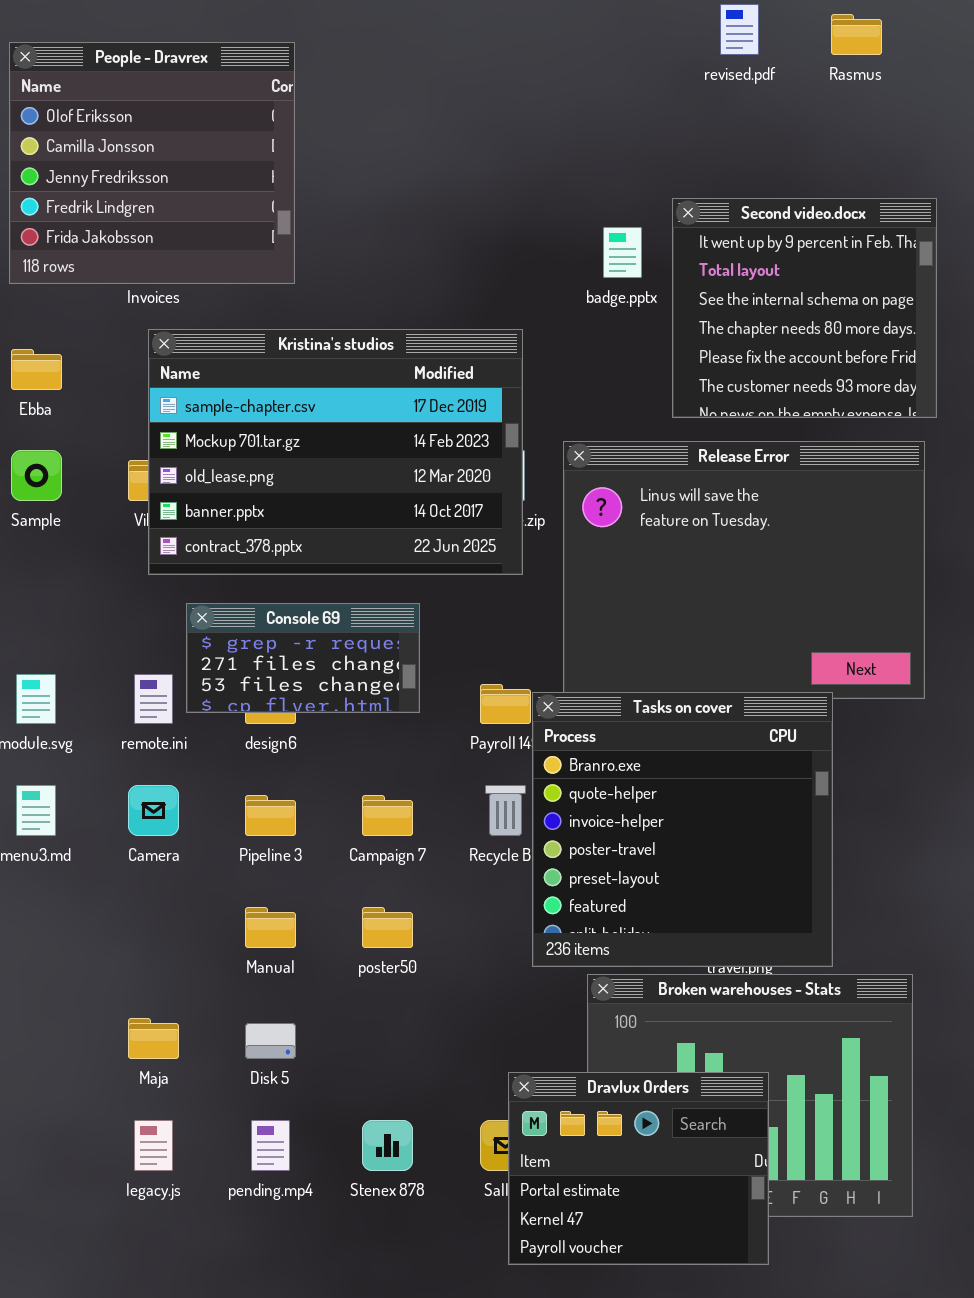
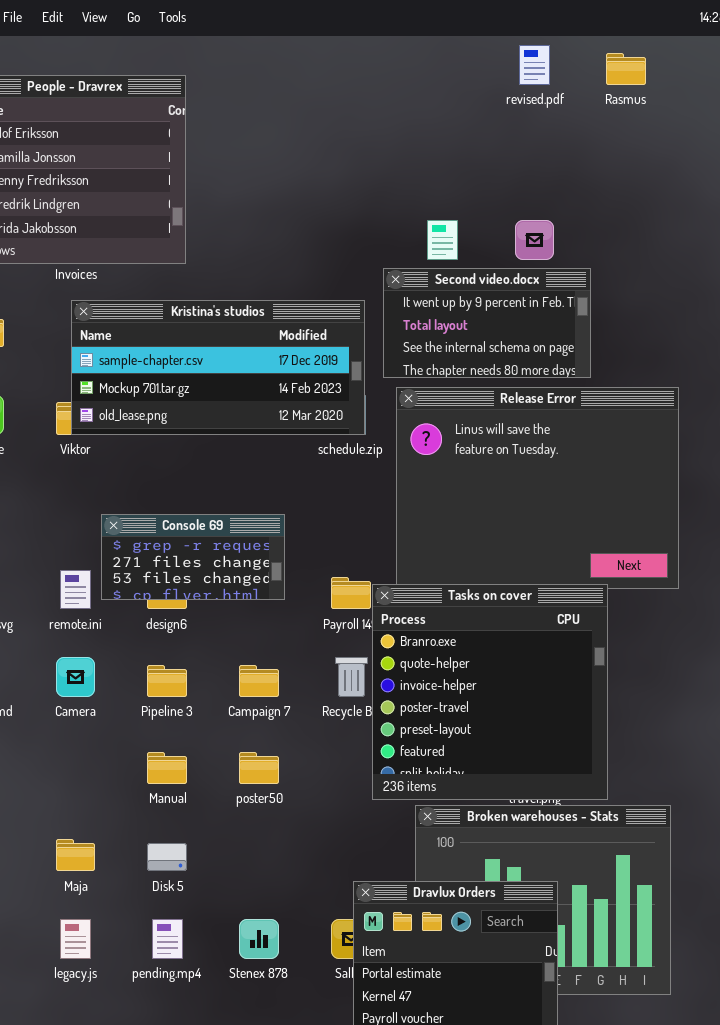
Second video.docx: [672,198,937,418] -> [383,268,591,378], moved, resized
Kristina's studios: [148,329,523,575] -> [71,300,365,435], resized

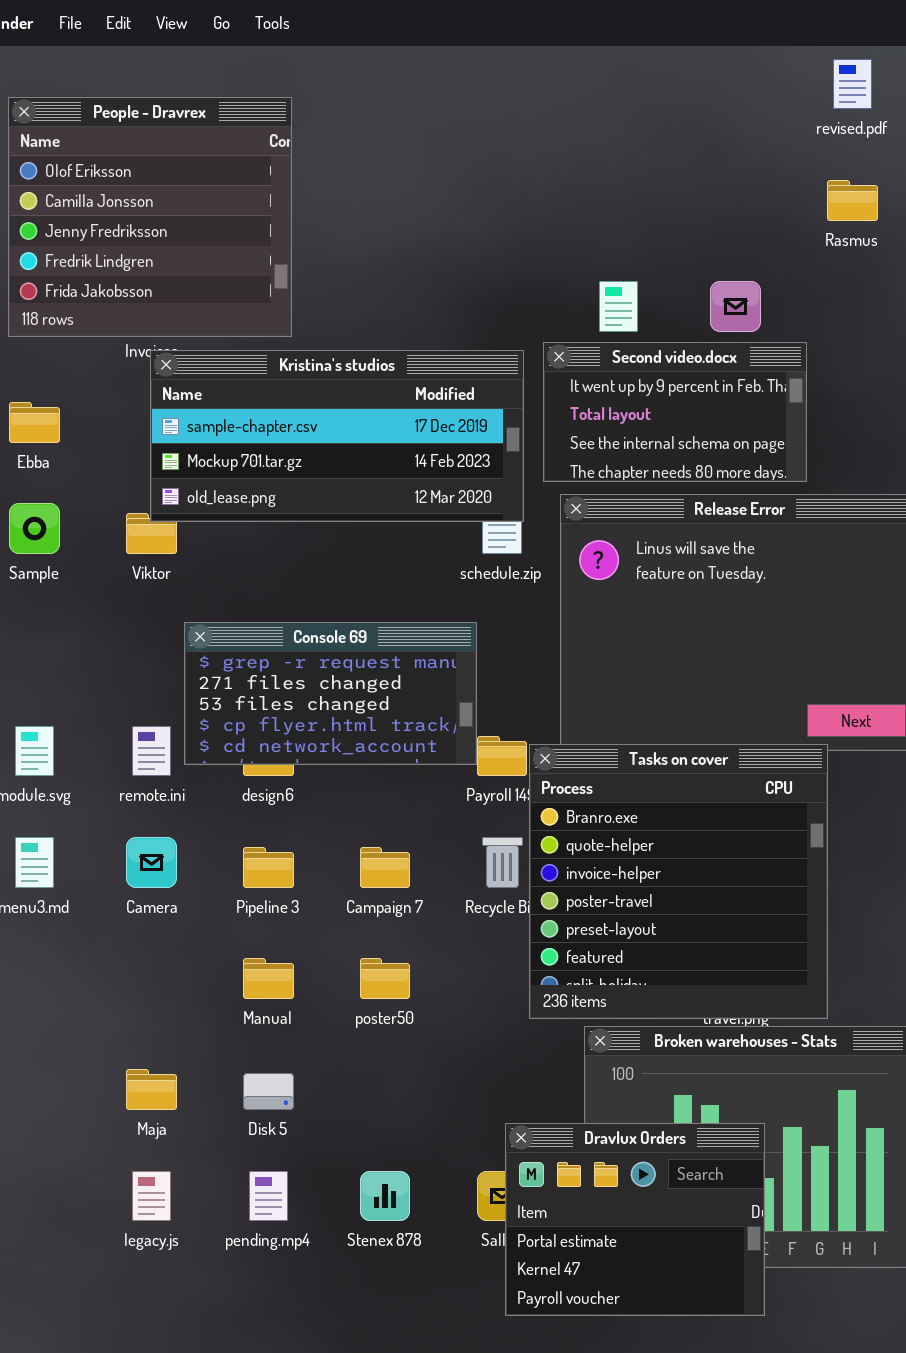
revised.pdf: [519,45,550,85] -> [833,59,872,109], moved
Rasmus: [606,53,646,85] -> [827,180,878,221], moved
Kristina's studios: [71,300,365,435] -> [150,350,524,522], moved
Console 69: [101,514,285,600] -> [184,622,477,765], resized

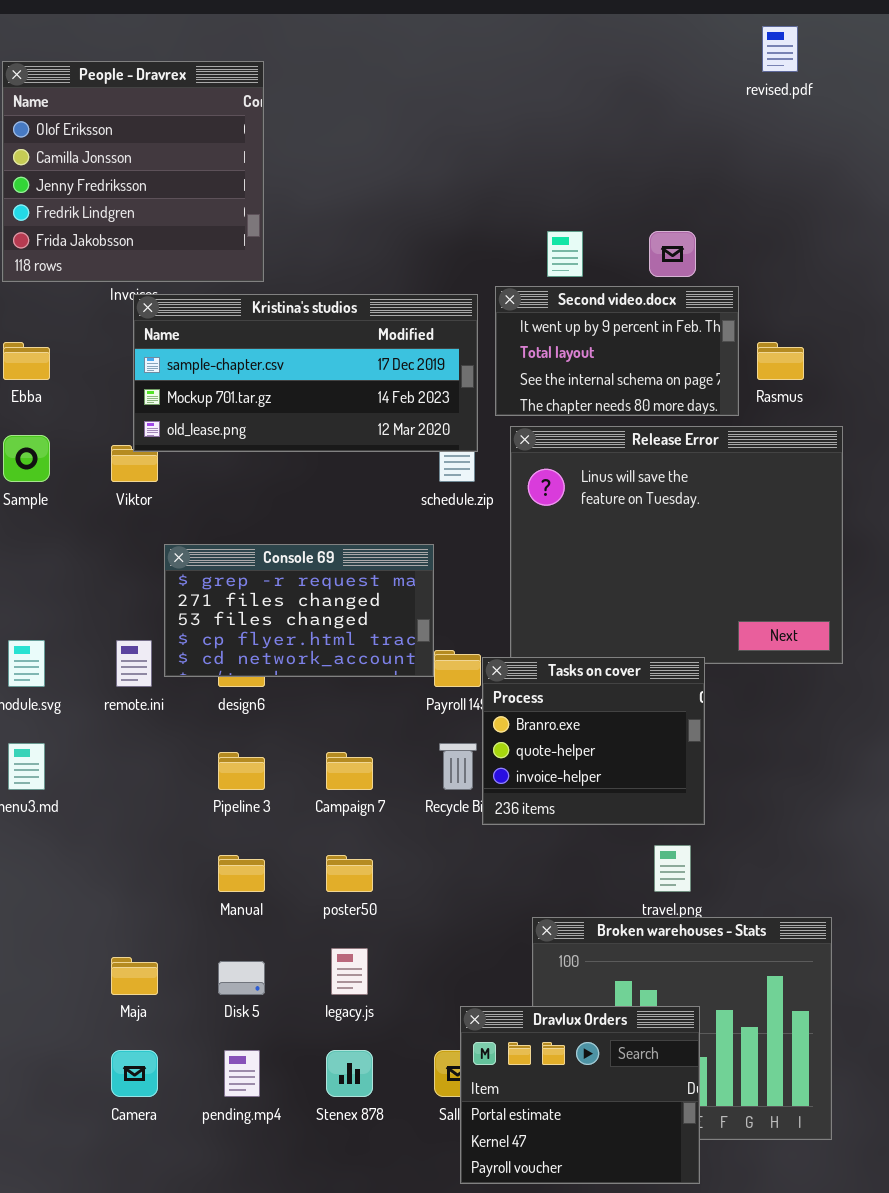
Rasmus: [827,180,878,221] -> [757,342,804,380], moved
Tasks on cover: [529,744,828,1019] -> [482,657,705,825], resized
Camera: [126,837,177,888] -> [111,1050,158,1097], moved
legacy.js: [132,1171,171,1221] -> [331,948,368,995], moved

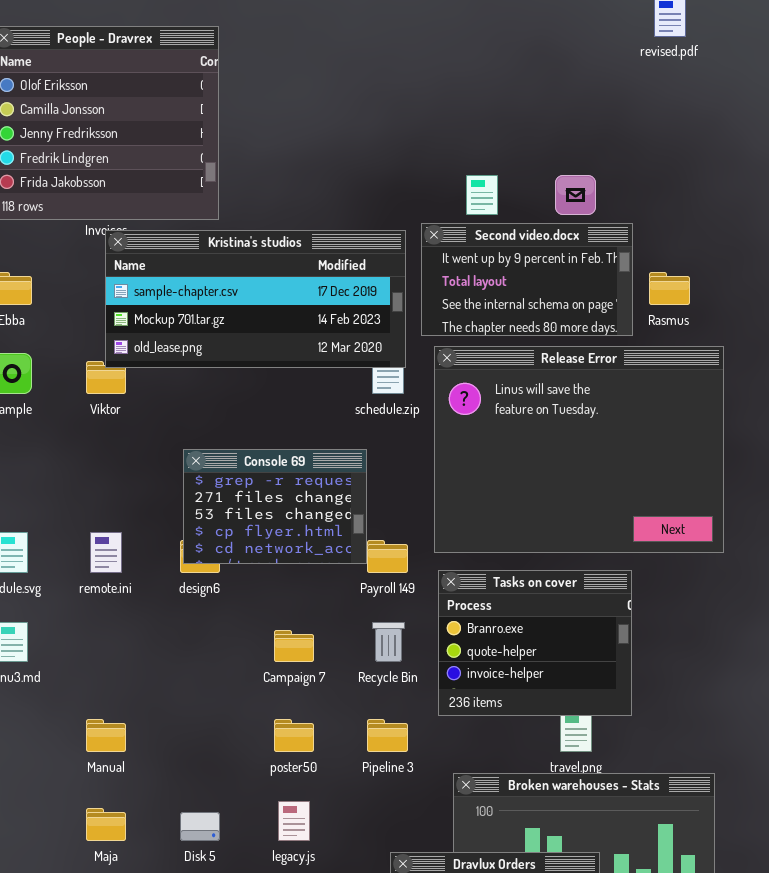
Console 69: [164,544,434,677] -> [183,449,367,564], resized
Tasks on cover: [482,657,705,825] -> [438,570,632,716], moved
Pipeline 3: [218,752,265,790] -> [367,719,408,752], moved
Manual: [218,855,265,892] -> [86,719,126,752], moved

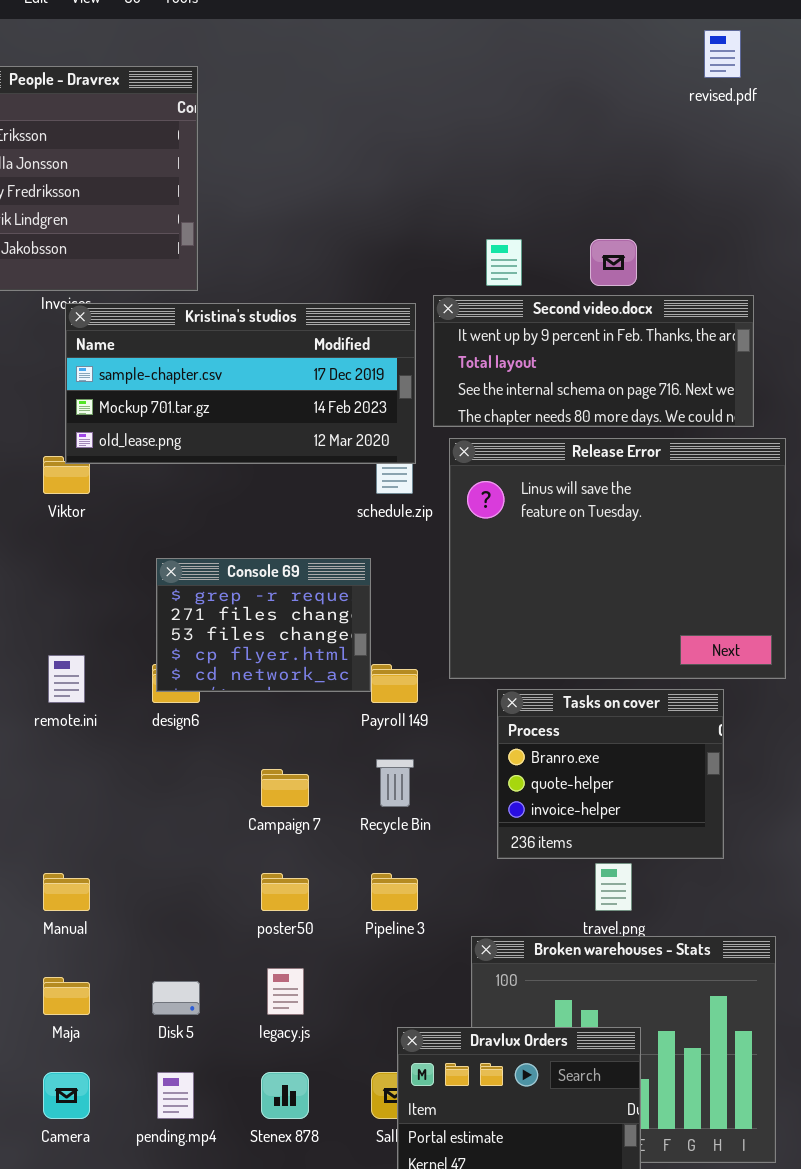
Second video.docx: [421,223,633,336] -> [433,295,754,427], resized
Tasks on cover: [438,570,632,716] -> [497,689,724,859], moved

